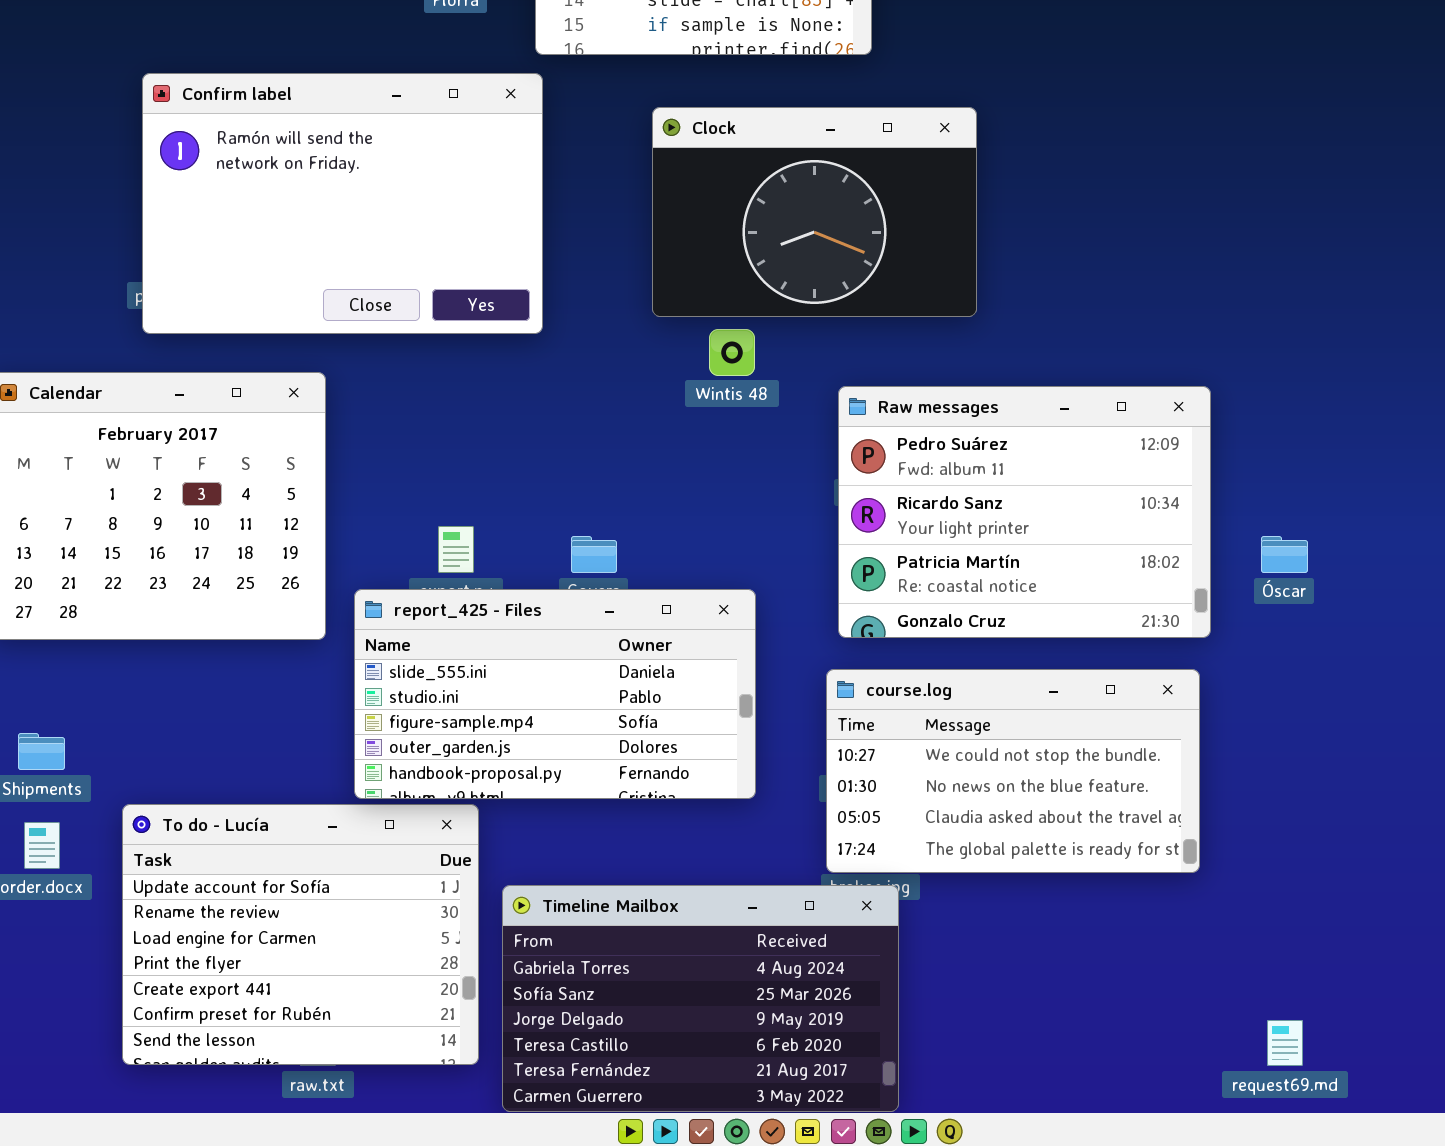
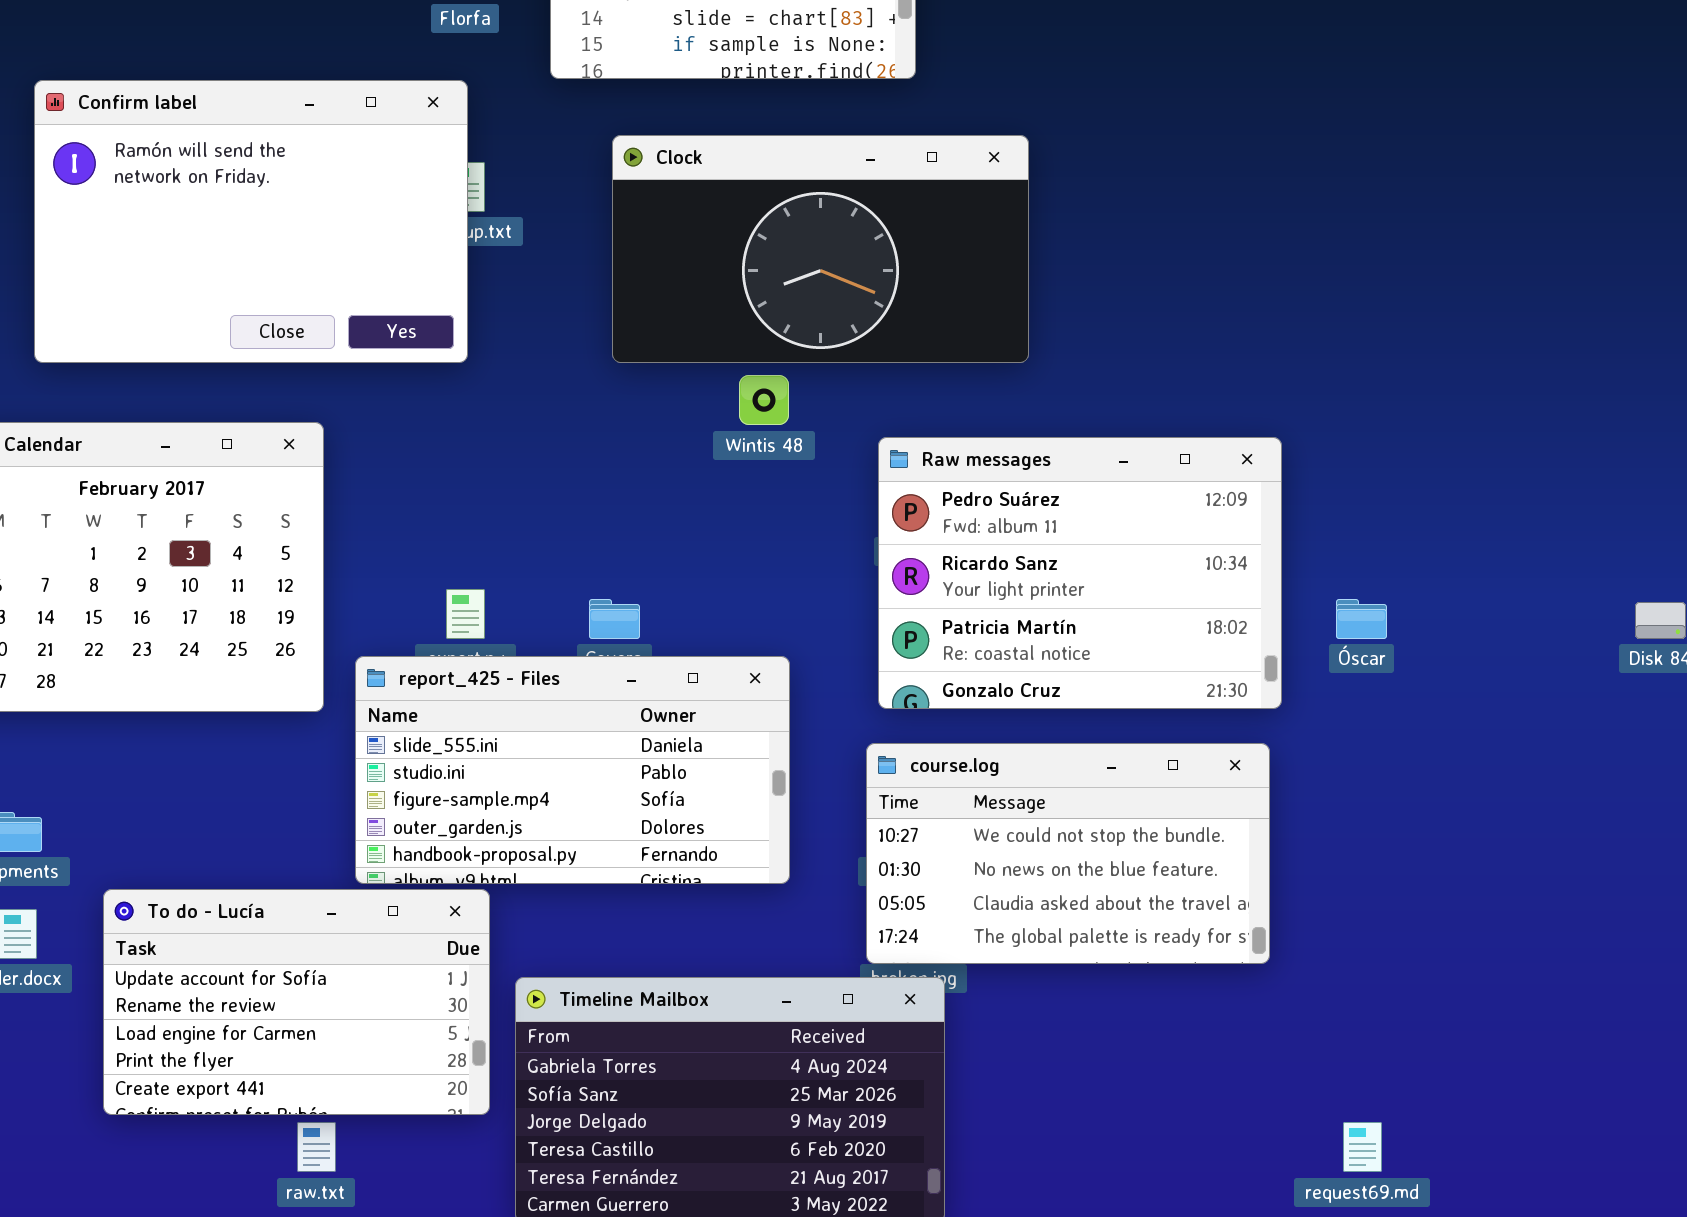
Confirm label: [142,73,543,334] -> [34,80,468,363], moved
Clock: [652,107,977,317] -> [612,135,1029,363], resized
To do - Lucía: [122,804,479,1065] -> [103,889,490,1115], resized

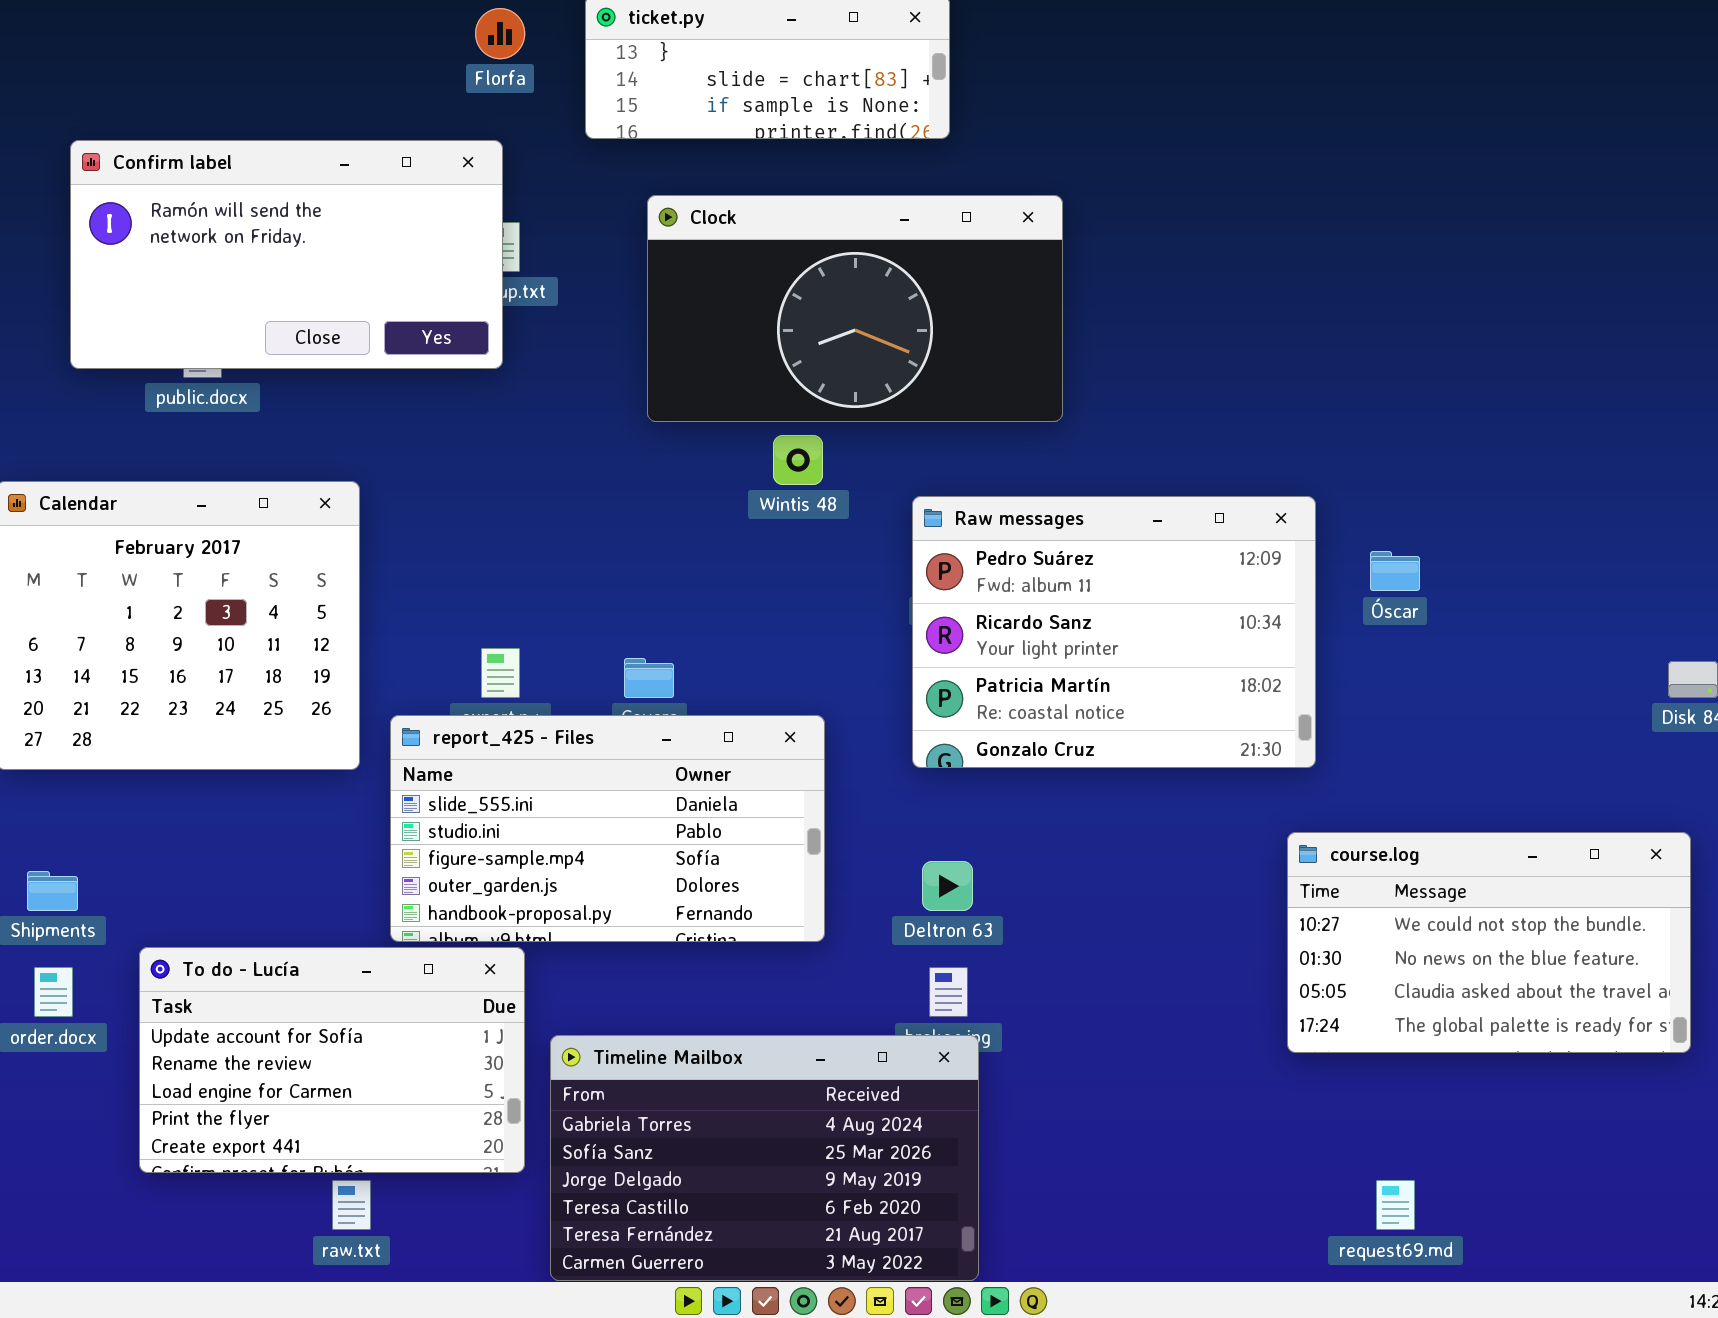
Confirm label: [34,80,468,363] -> [70,140,503,369], resized
Óscar: [1336,599,1387,639] -> [1370,551,1420,591], moved
course.log: [866,743,1270,964] -> [1287,832,1691,1053], moved

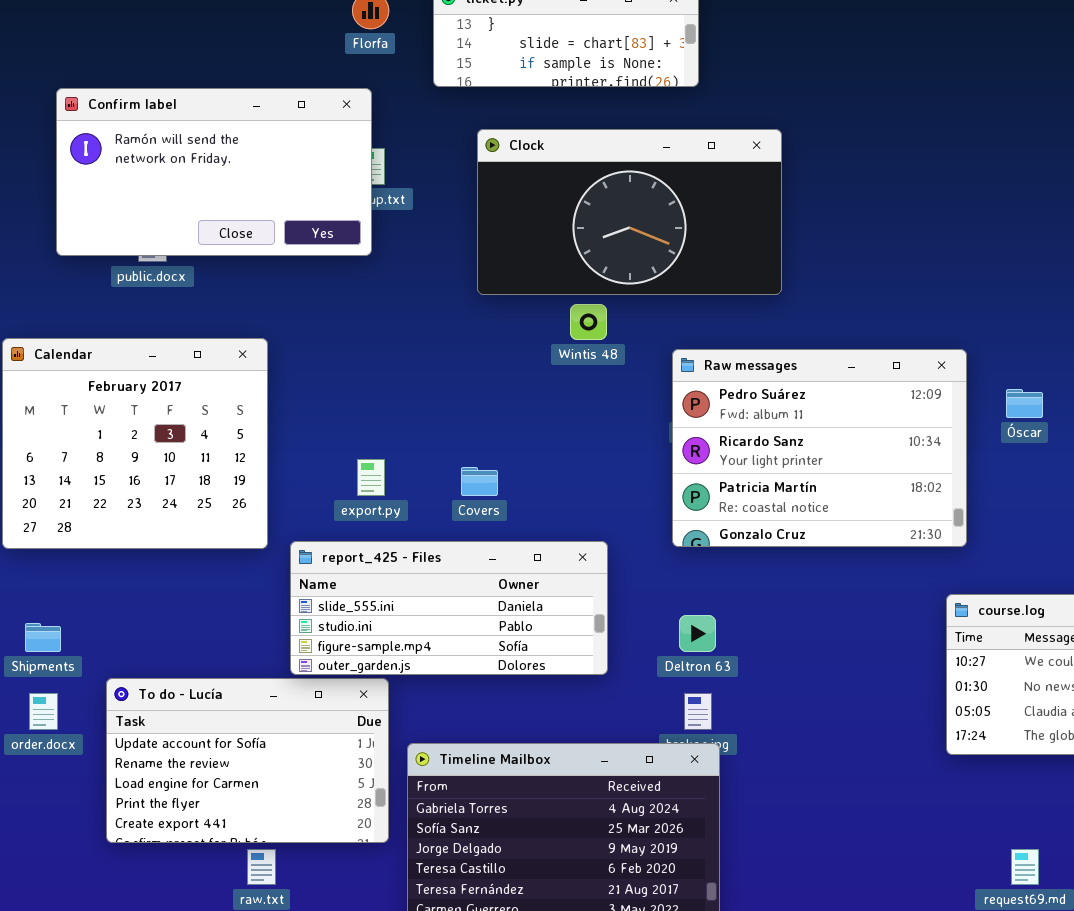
report_425 - Files: [390,715,825,942] -> [290,541,608,675], resized

